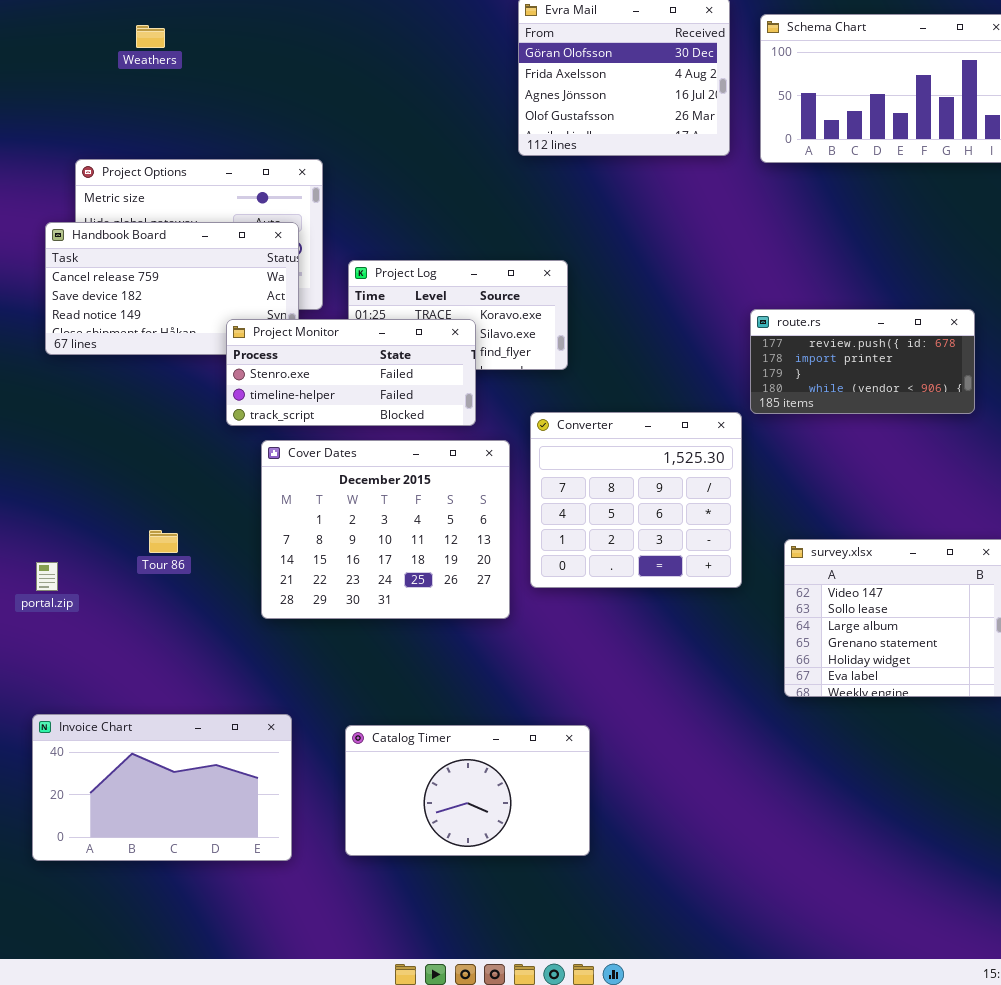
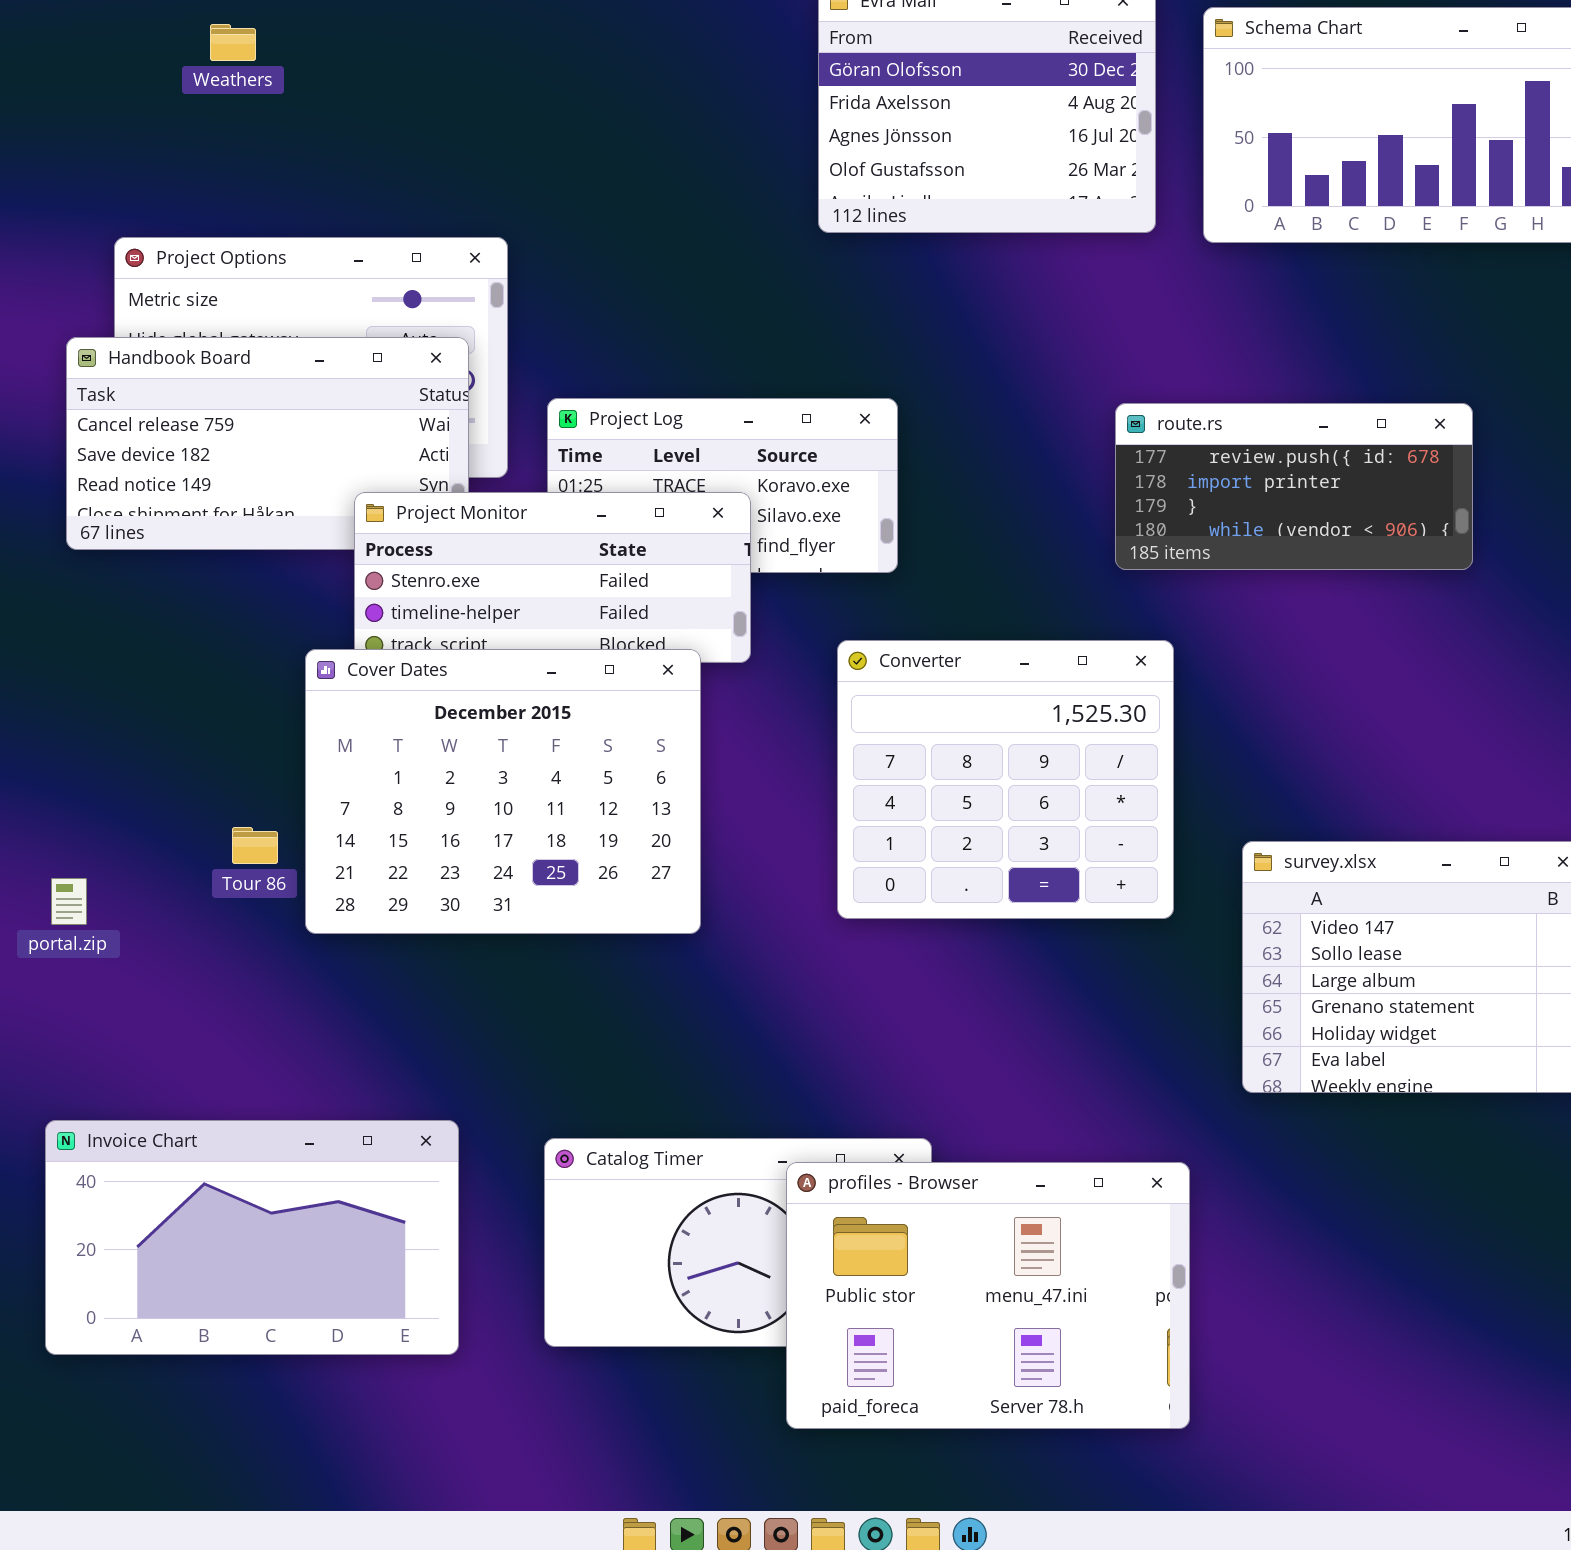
route.rs: [750,309,975,414] -> [1115,403,1473,570], moved
Cover Dates: [261,440,510,619] -> [305,649,701,934], moved
profiles - Browser: none -> [786,1162,1190,1429], opened

